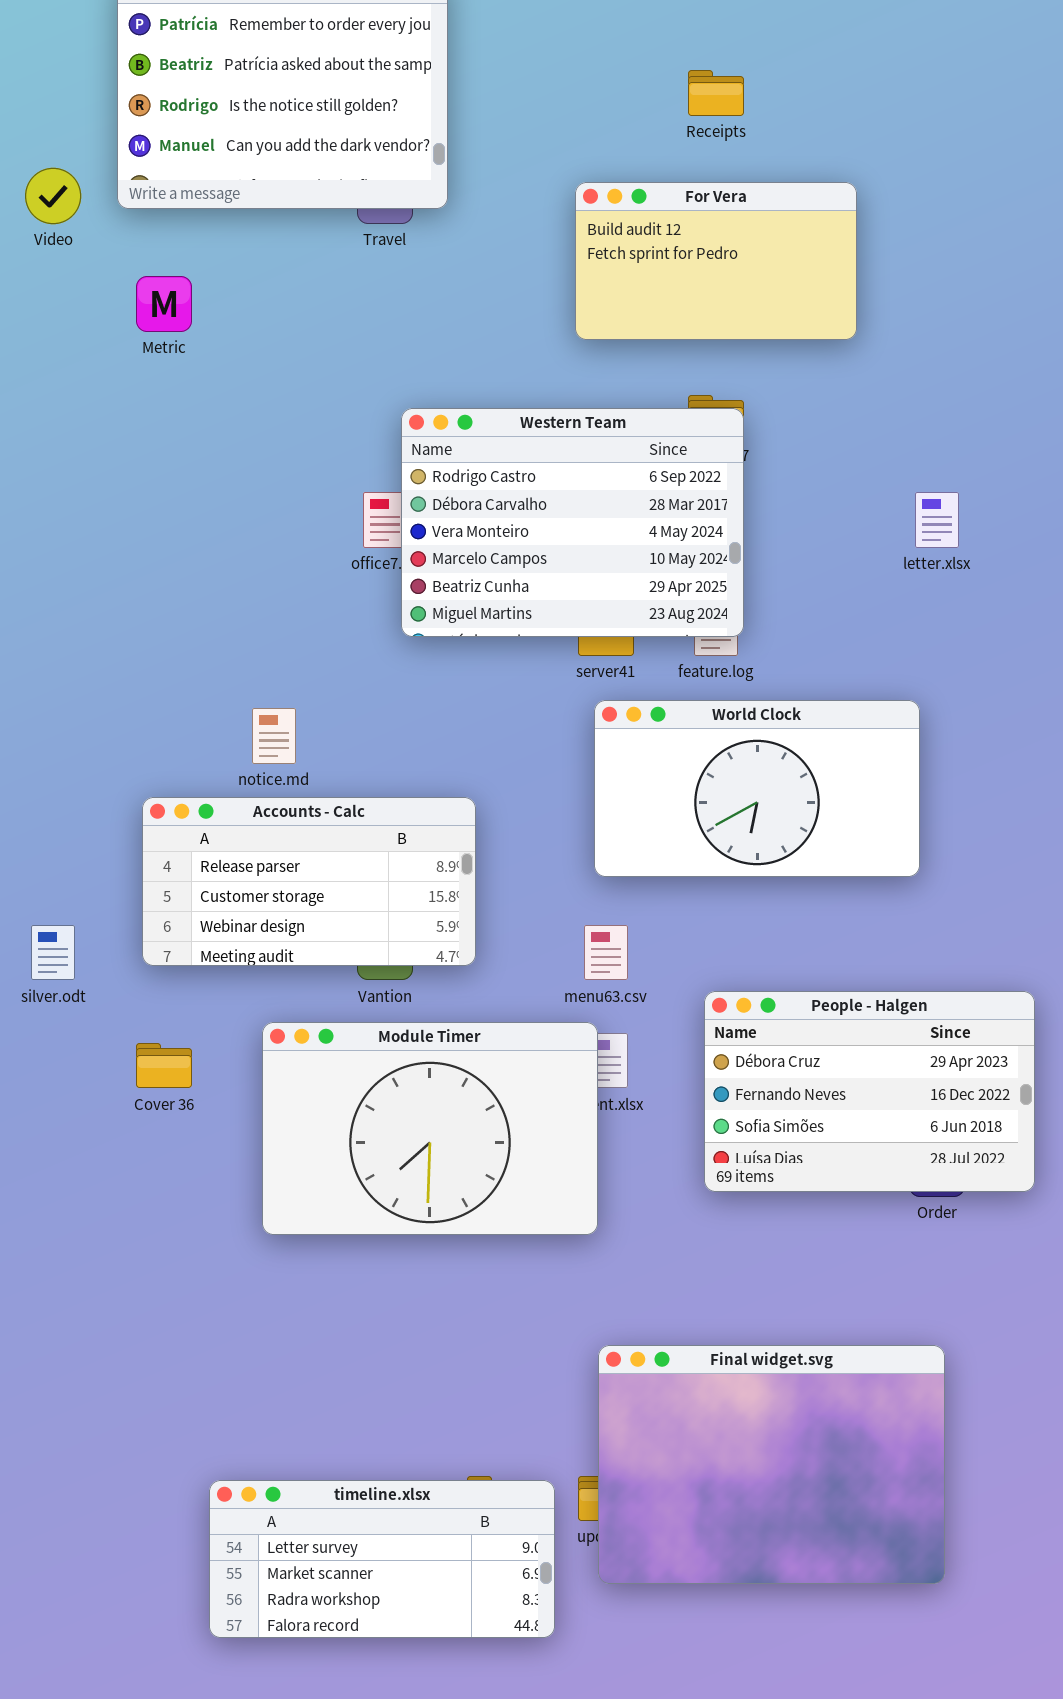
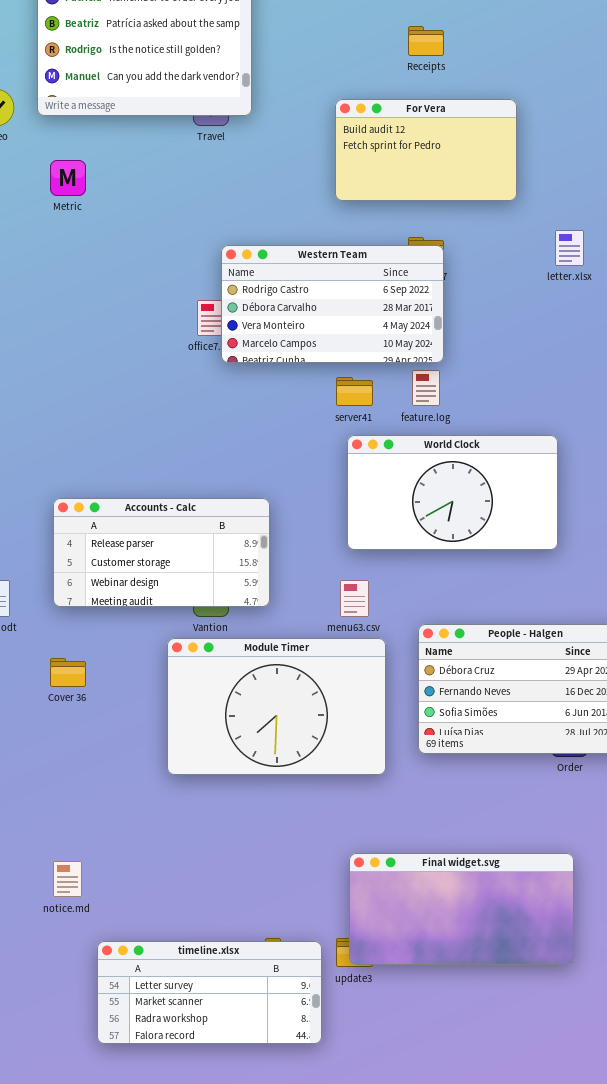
Western Team: [401,408,744,637] -> [221,245,444,363], resized
letter.xlsx: [915,492,959,548] -> [555,230,584,266], moved
notice.md: [252,708,296,764] -> [53,861,82,897], moved
Module Timer: [262,1022,598,1235] -> [167,638,386,775], moved
Final widget.svg: [598,1345,945,1584] -> [349,853,574,965], resized

